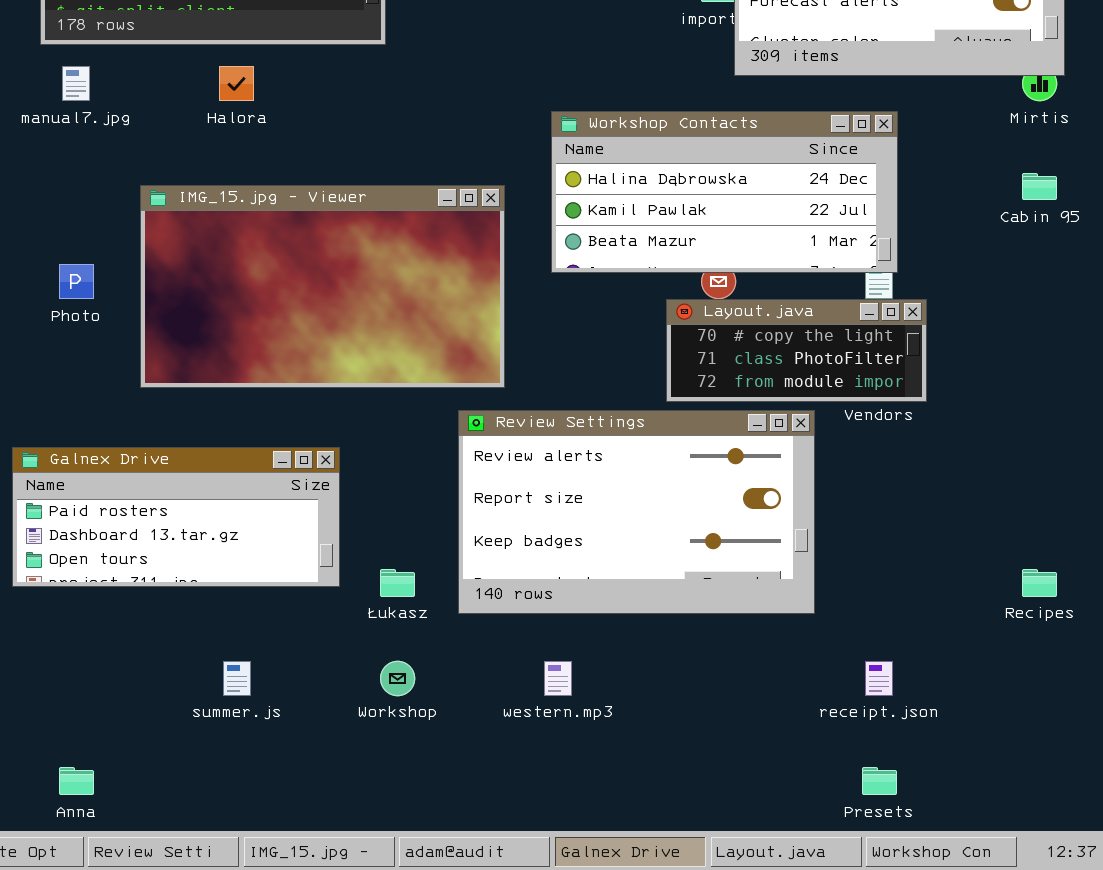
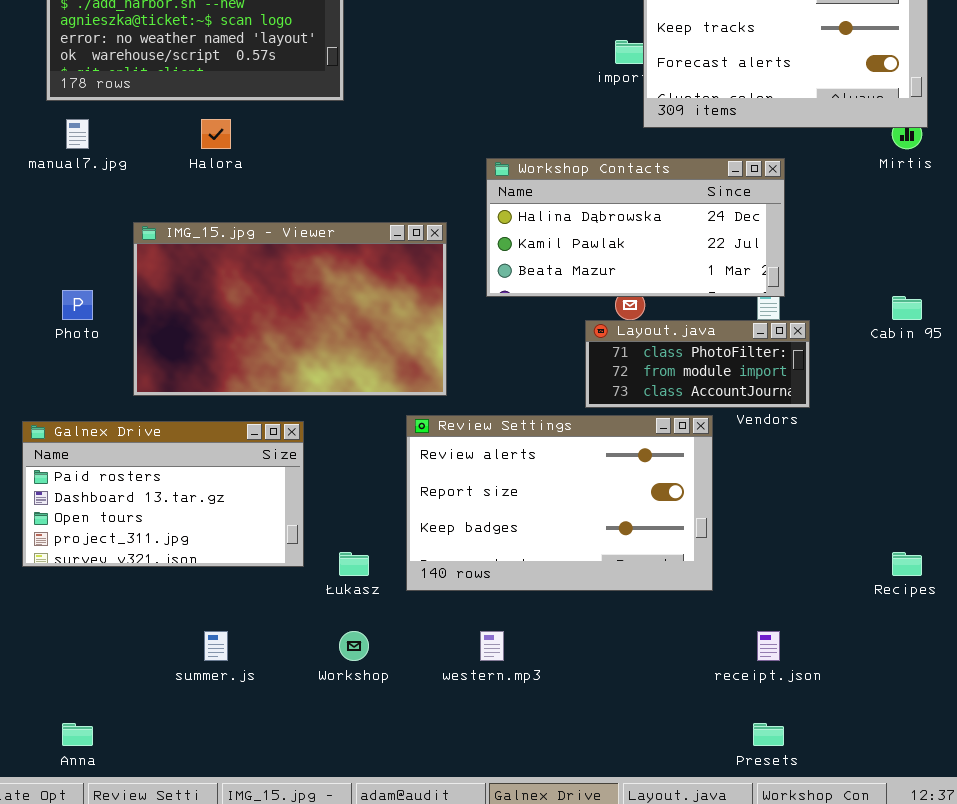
Cabin 95: [1022,173,1057,200] -> [892,296,922,320], moved
Layout.java: [666,299,927,402] -> [585,320,810,408], scrolled down 1 row
Galnex Drive: [12,447,340,587] -> [22,421,304,567], resized

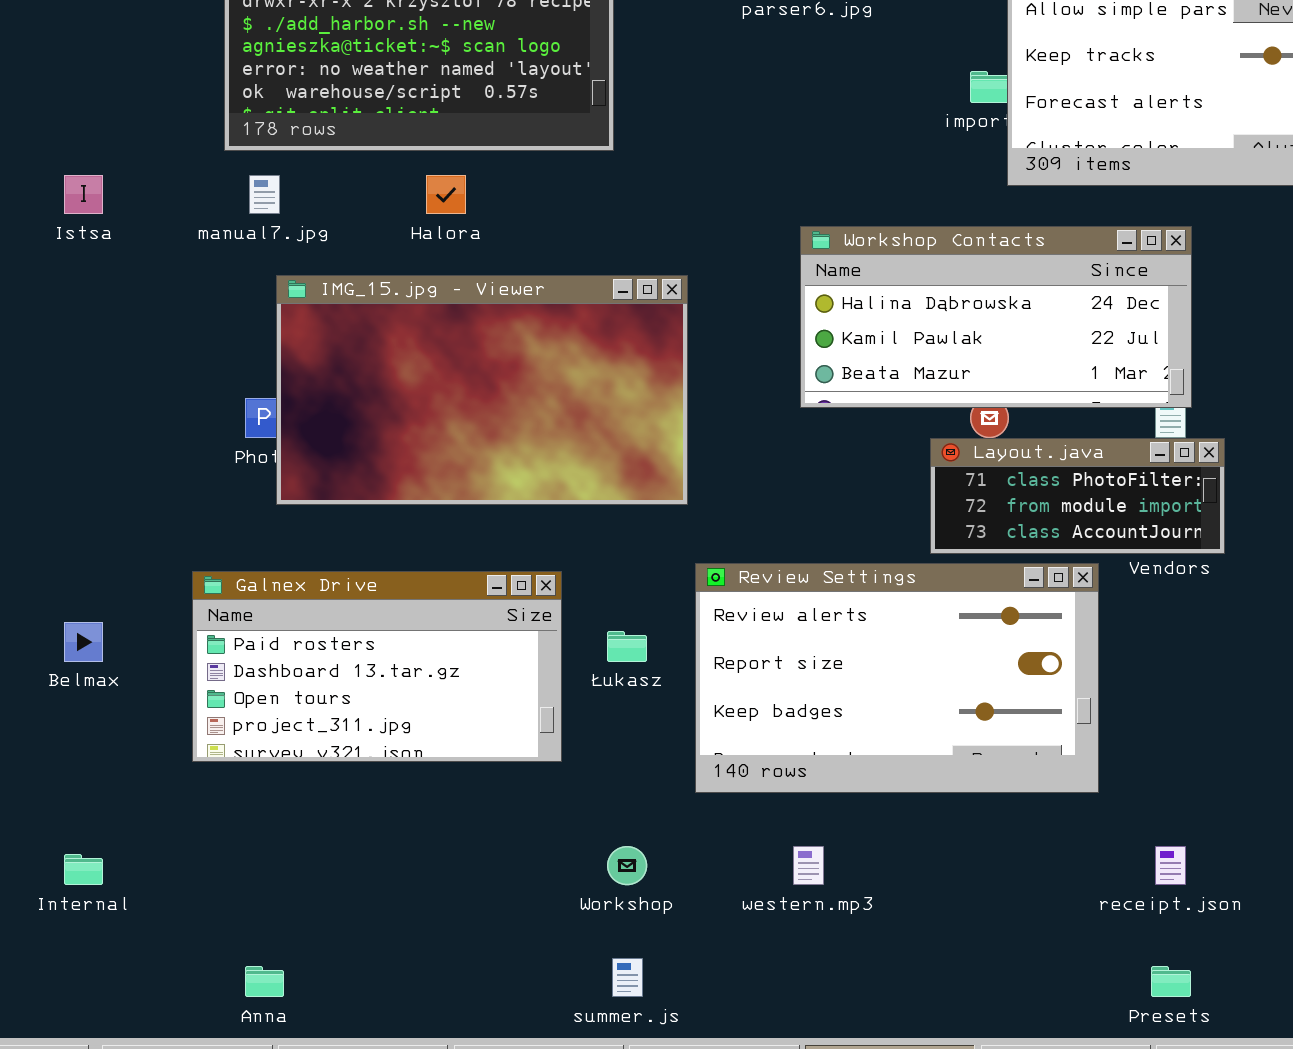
IMG_15.jpg - Viewer: [133,222,447,396] -> [276,275,688,505], moved
Łukasz: [339,552,369,576] -> [607,631,647,662], moved
summer.js: [204,631,228,661] -> [612,958,643,997], moved

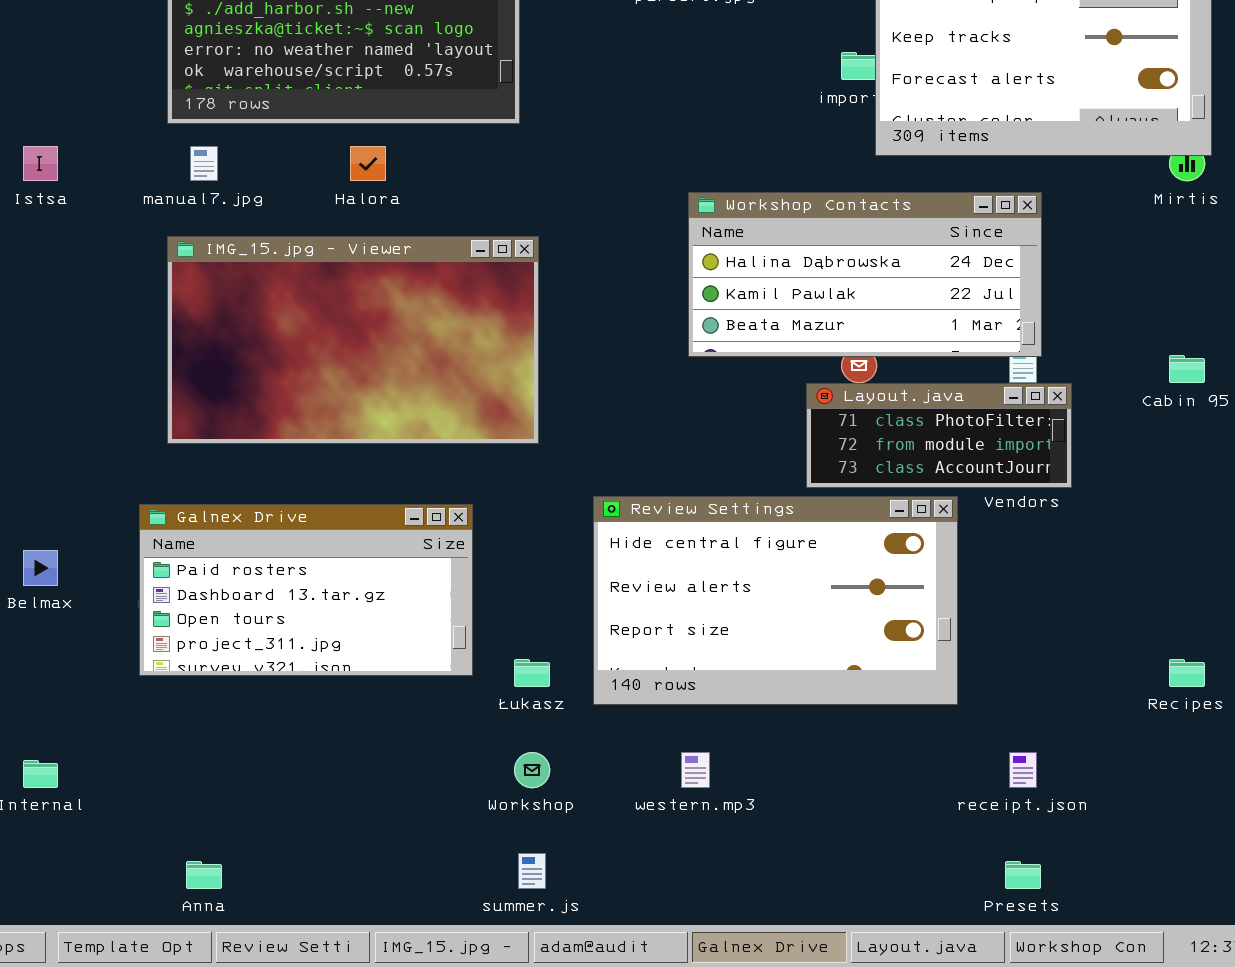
IMG_15.jpg - Viewer: [276,275,688,505] -> [167,236,539,444], moved
Review Settings: [695,563,1099,793] -> [593,496,958,705], scrolled up 1 row
Łukasz: [607,631,647,662] -> [514,659,550,687], moved

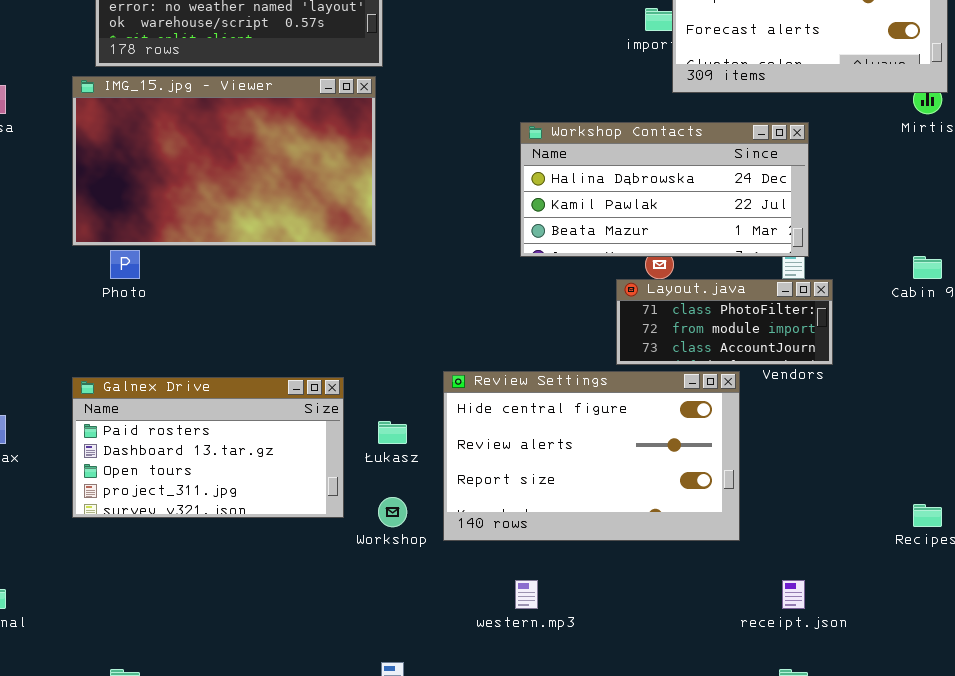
IMG_15.jpg - Viewer: [167,236,539,444] -> [72,76,376,246], moved
Łukasz: [514,659,550,687] -> [378,421,407,444], moved
Workshop: [514,752,550,788] -> [378,497,407,527], moved

